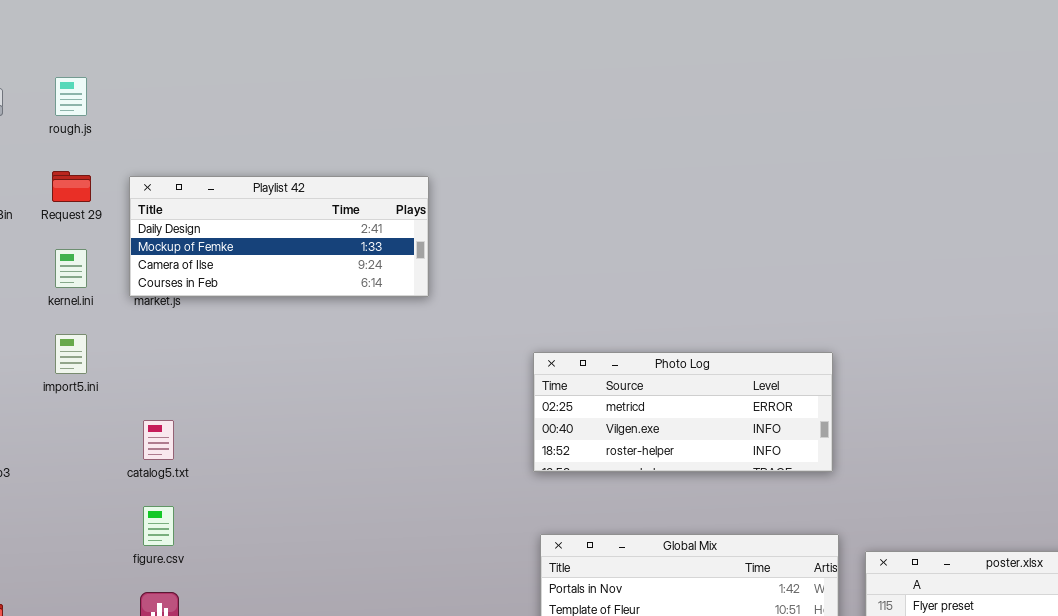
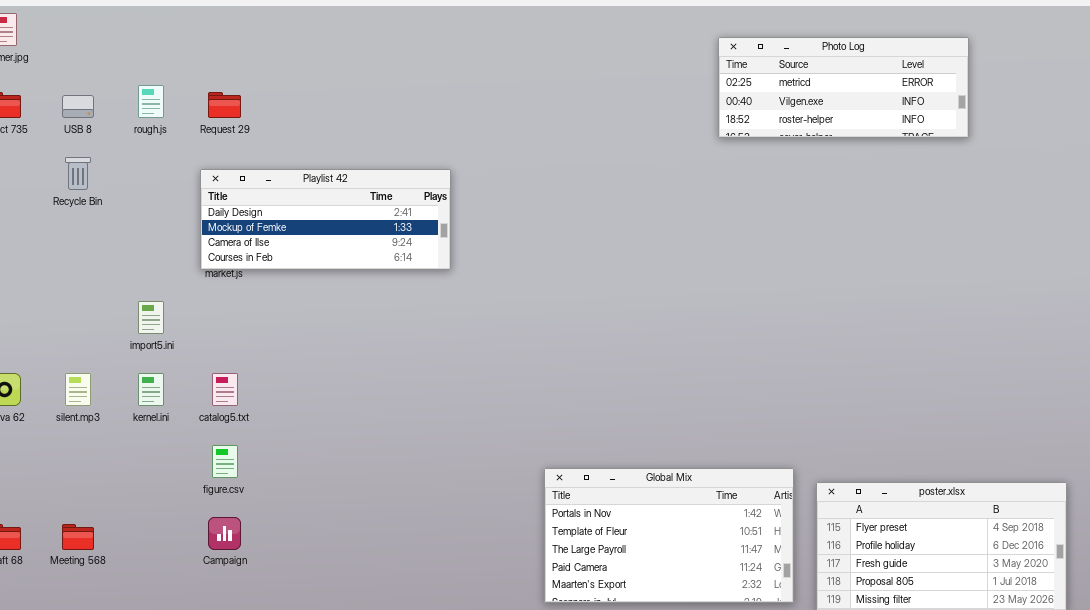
Request 29: [52,171,91,202] -> [208,92,241,118], moved
kernel.ini: [55,249,87,288] -> [138,373,164,406], moved
Photo Log: [533,352,833,472] -> [718,37,969,138], moved

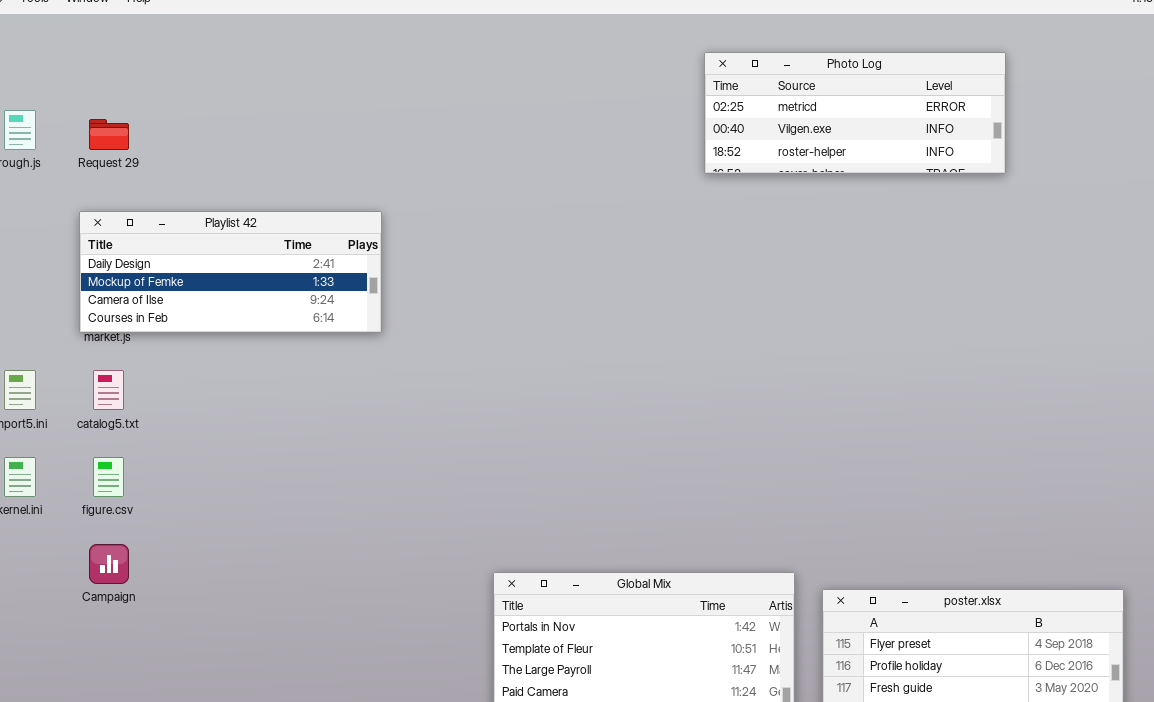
catalog5.txt: [212,373,238,406] -> [93,370,124,410], moved
figure.csv: [212,445,238,478] -> [93,457,124,497], moved
Campaign: [208,517,241,550] -> [89,544,129,584], moved

